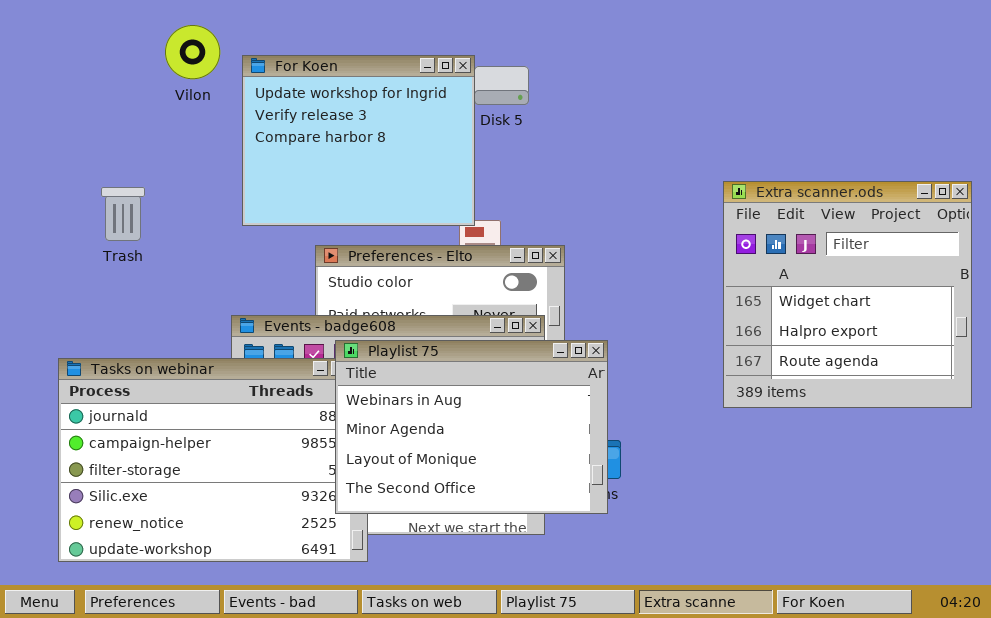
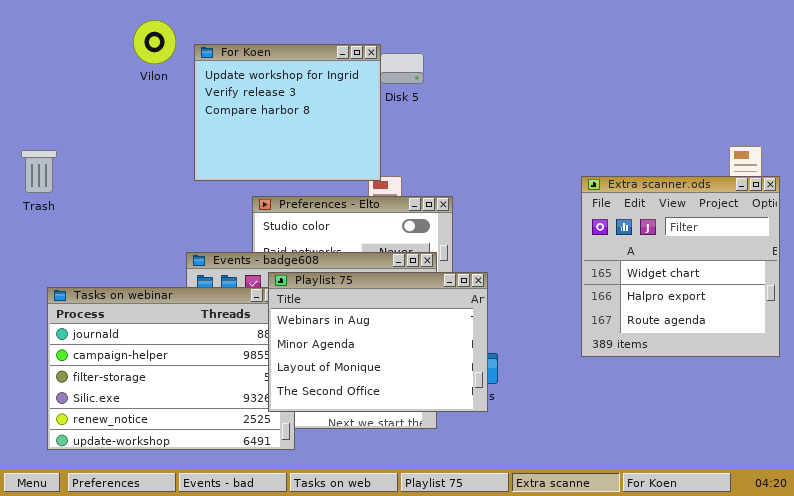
Extra scanner.ods: [723,181,972,408] -> [581,176,780,357], moved
Trash: [101,187,145,241] -> [21,150,57,193], moved

